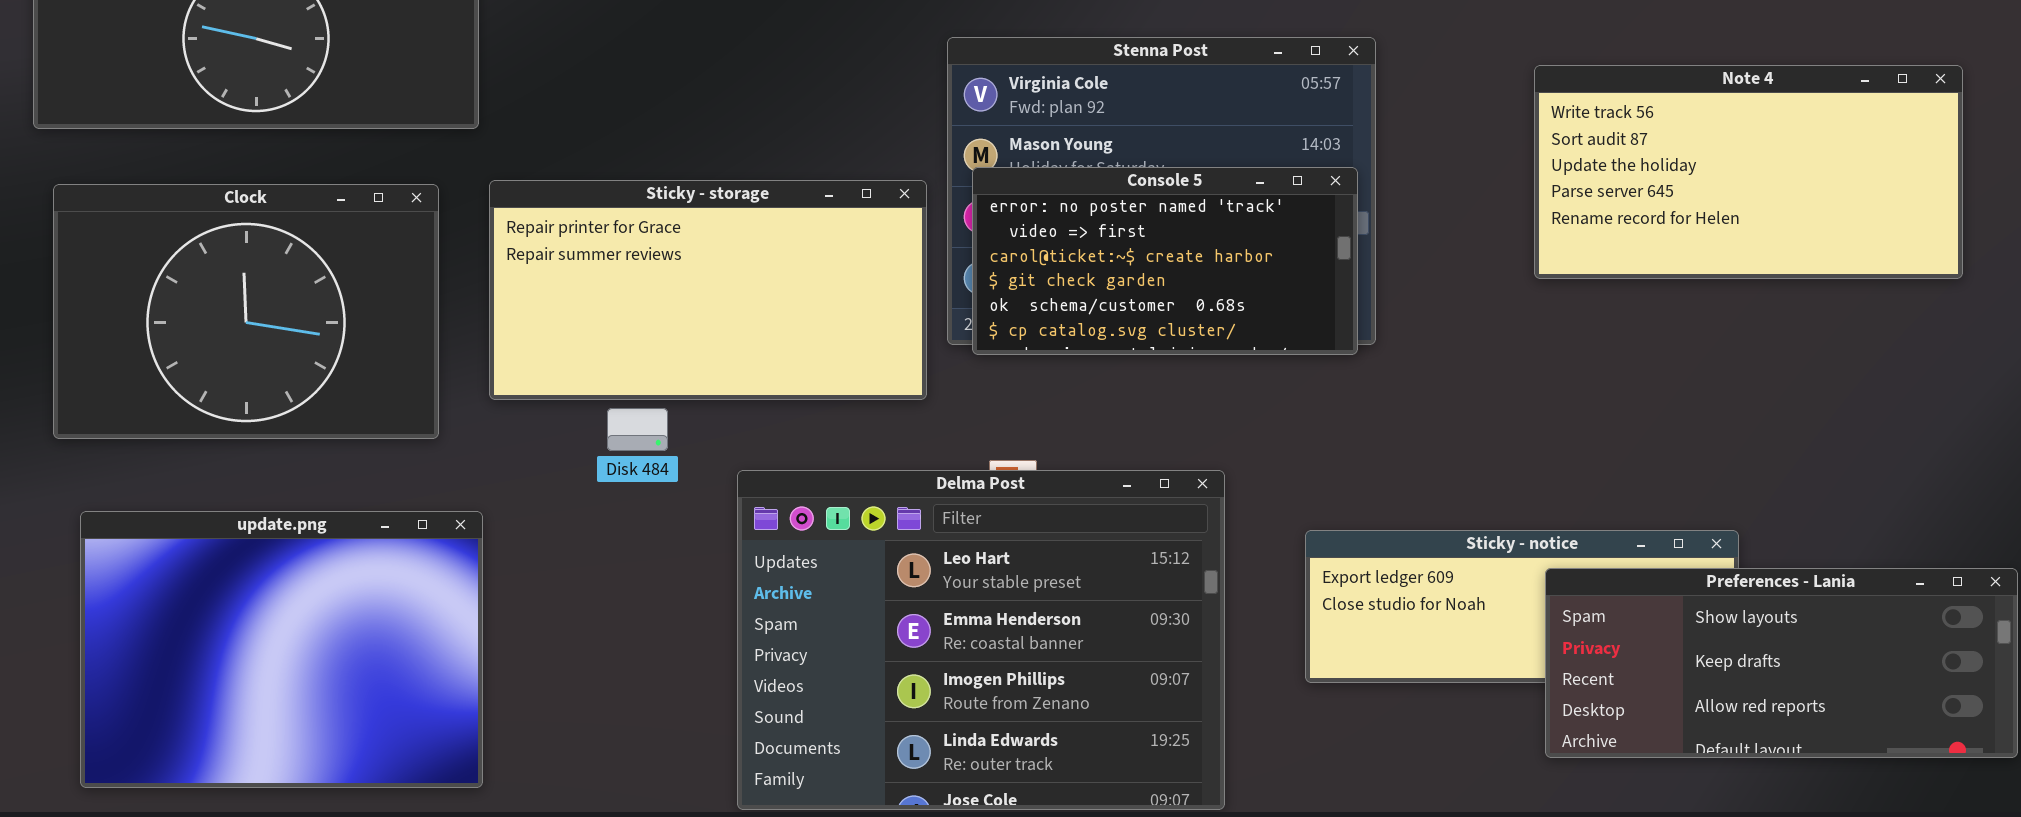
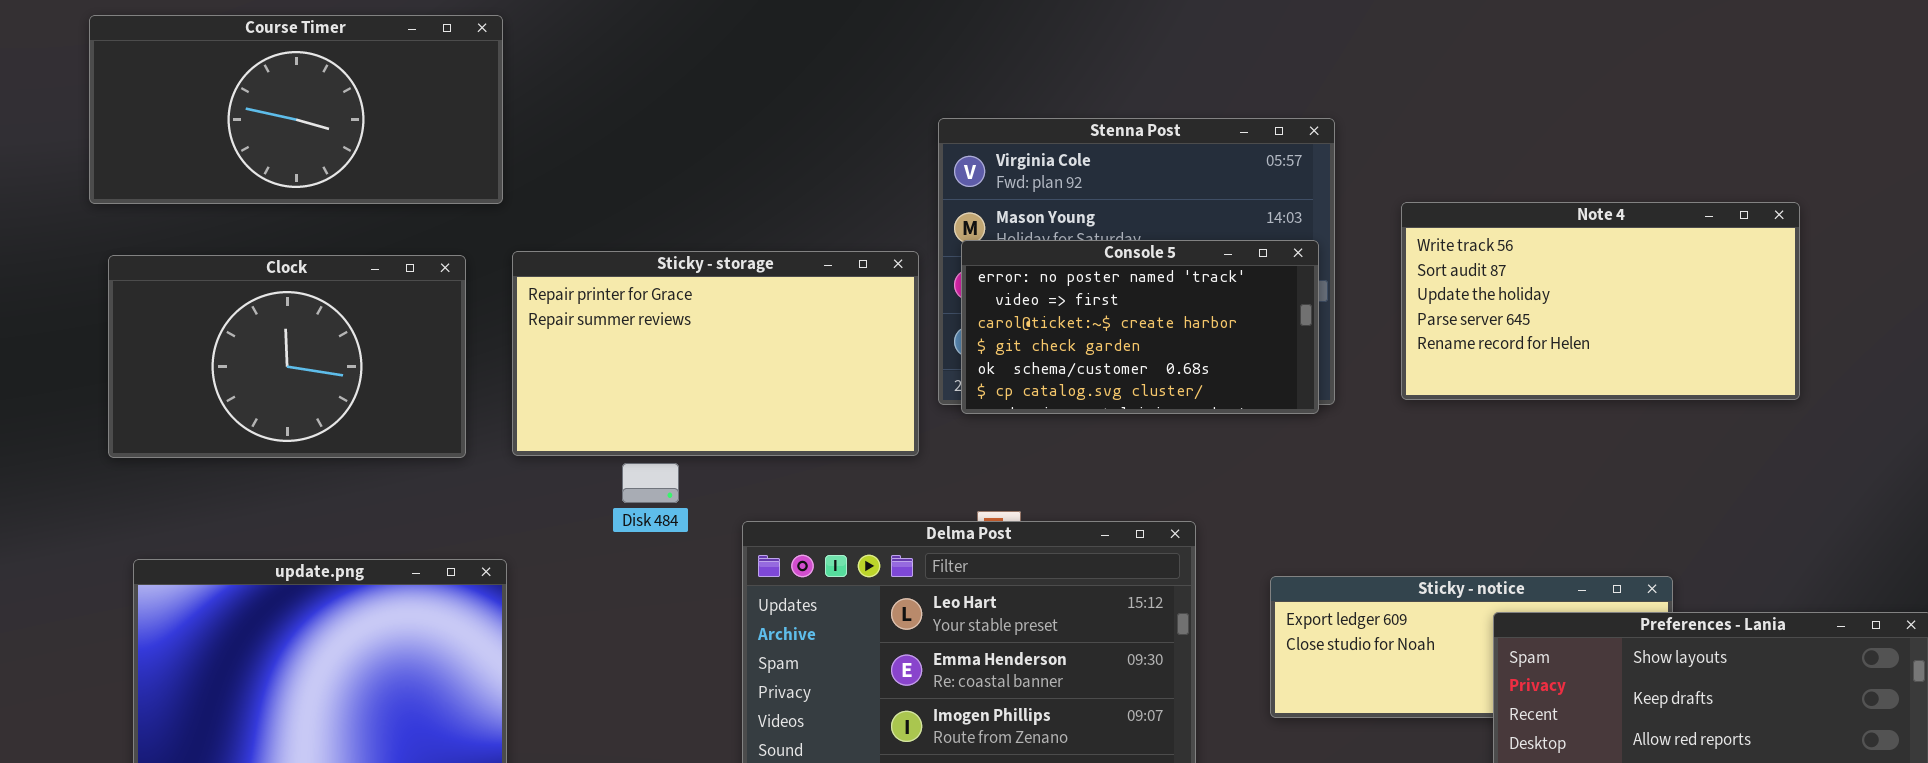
Note 4: [1534,65,1963,279] -> [1401,202,1800,400], moved
Clock: [53,184,439,439] -> [108,255,466,458], resized

